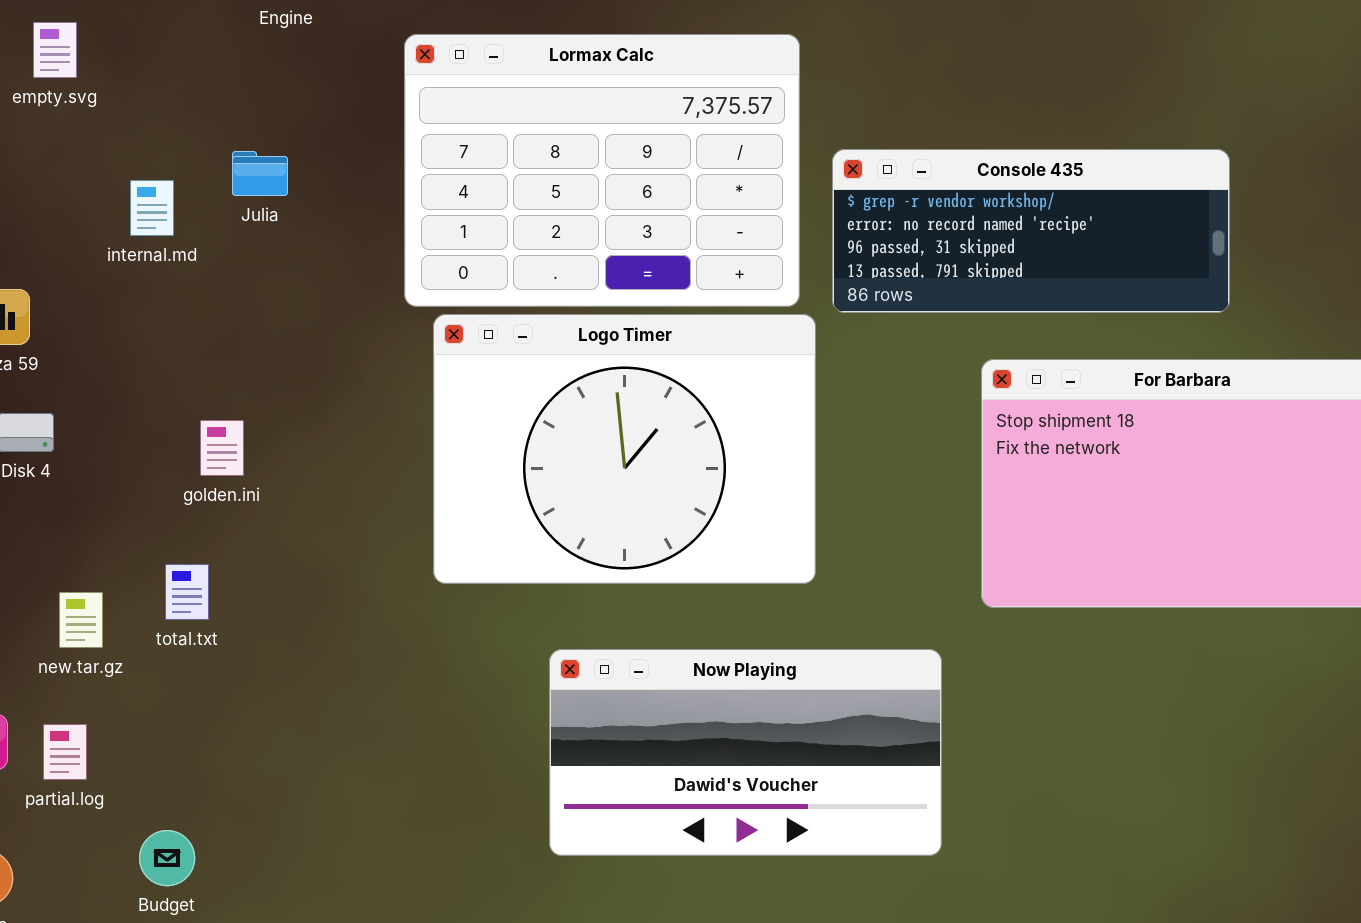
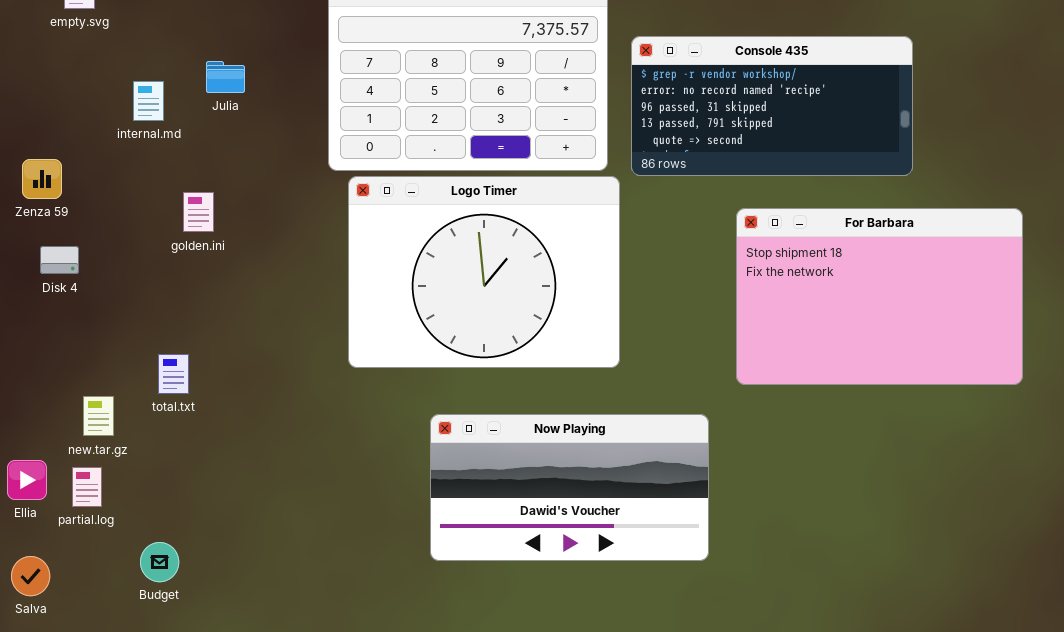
Console 435: [832,149,1230,313] -> [631,36,913,176], resized
golden.ini: [200,420,244,476] -> [183,192,214,232], moved
new.tar.gz: [59,592,103,648] -> [83,396,114,436], moved

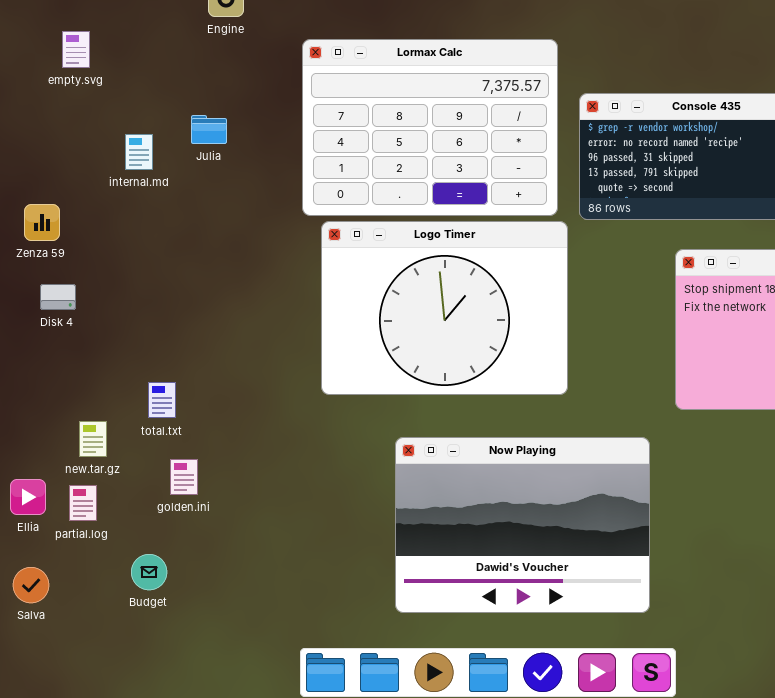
golden.ini: [183,192,214,232] -> [170,459,198,495], moved
Now Playing: [430,414,709,561] -> [395,437,650,613], resized

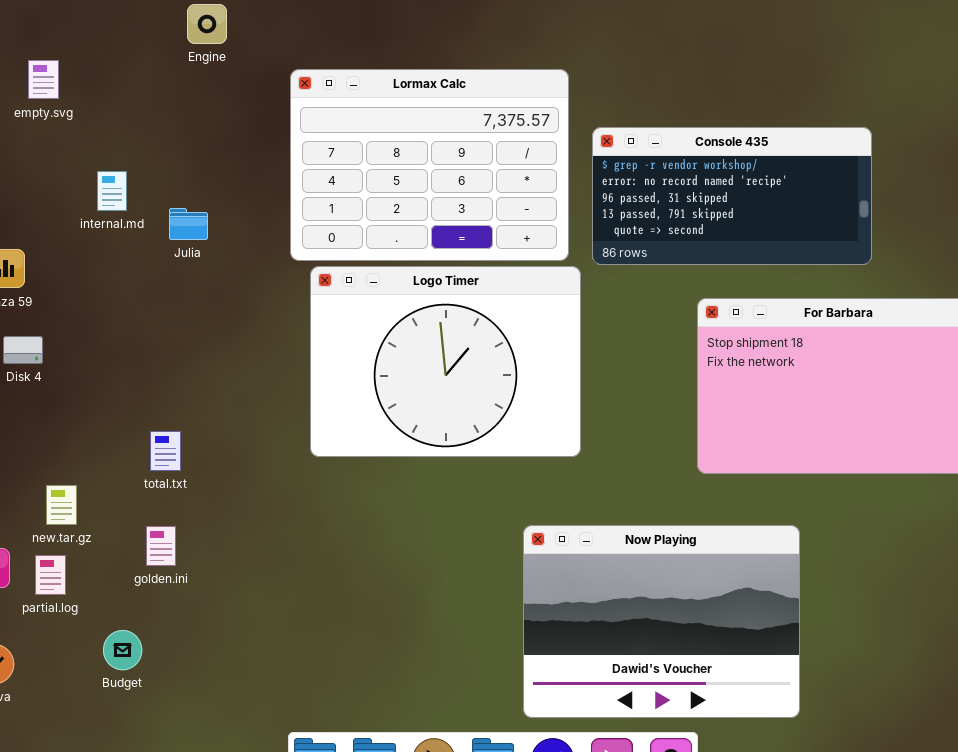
Julia: [191,115,227,144] -> [169,208,208,240], moved
total.txt: [148,382,176,418] -> [150,431,181,471], moved
Now Playing: [395,437,650,613] -> [523,525,800,718], moved

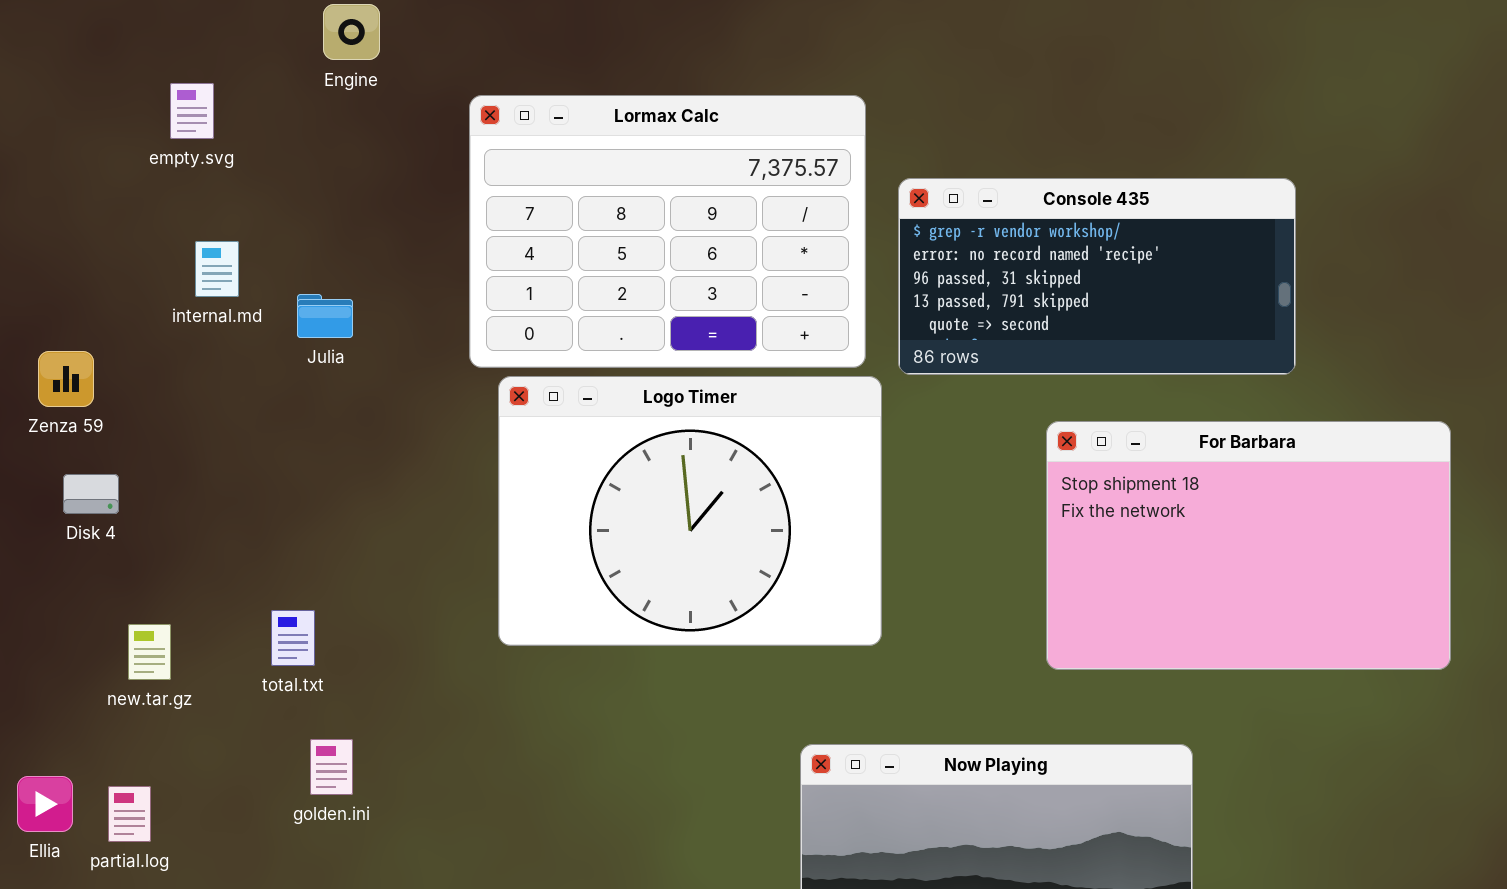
empty.svg: [28,60,59,99] -> [170,83,214,139], moved
new.tar.gz: [46,485,77,525] -> [128,624,171,680], moved
golden.ini: [146,526,176,566] -> [310,739,353,795], moved

